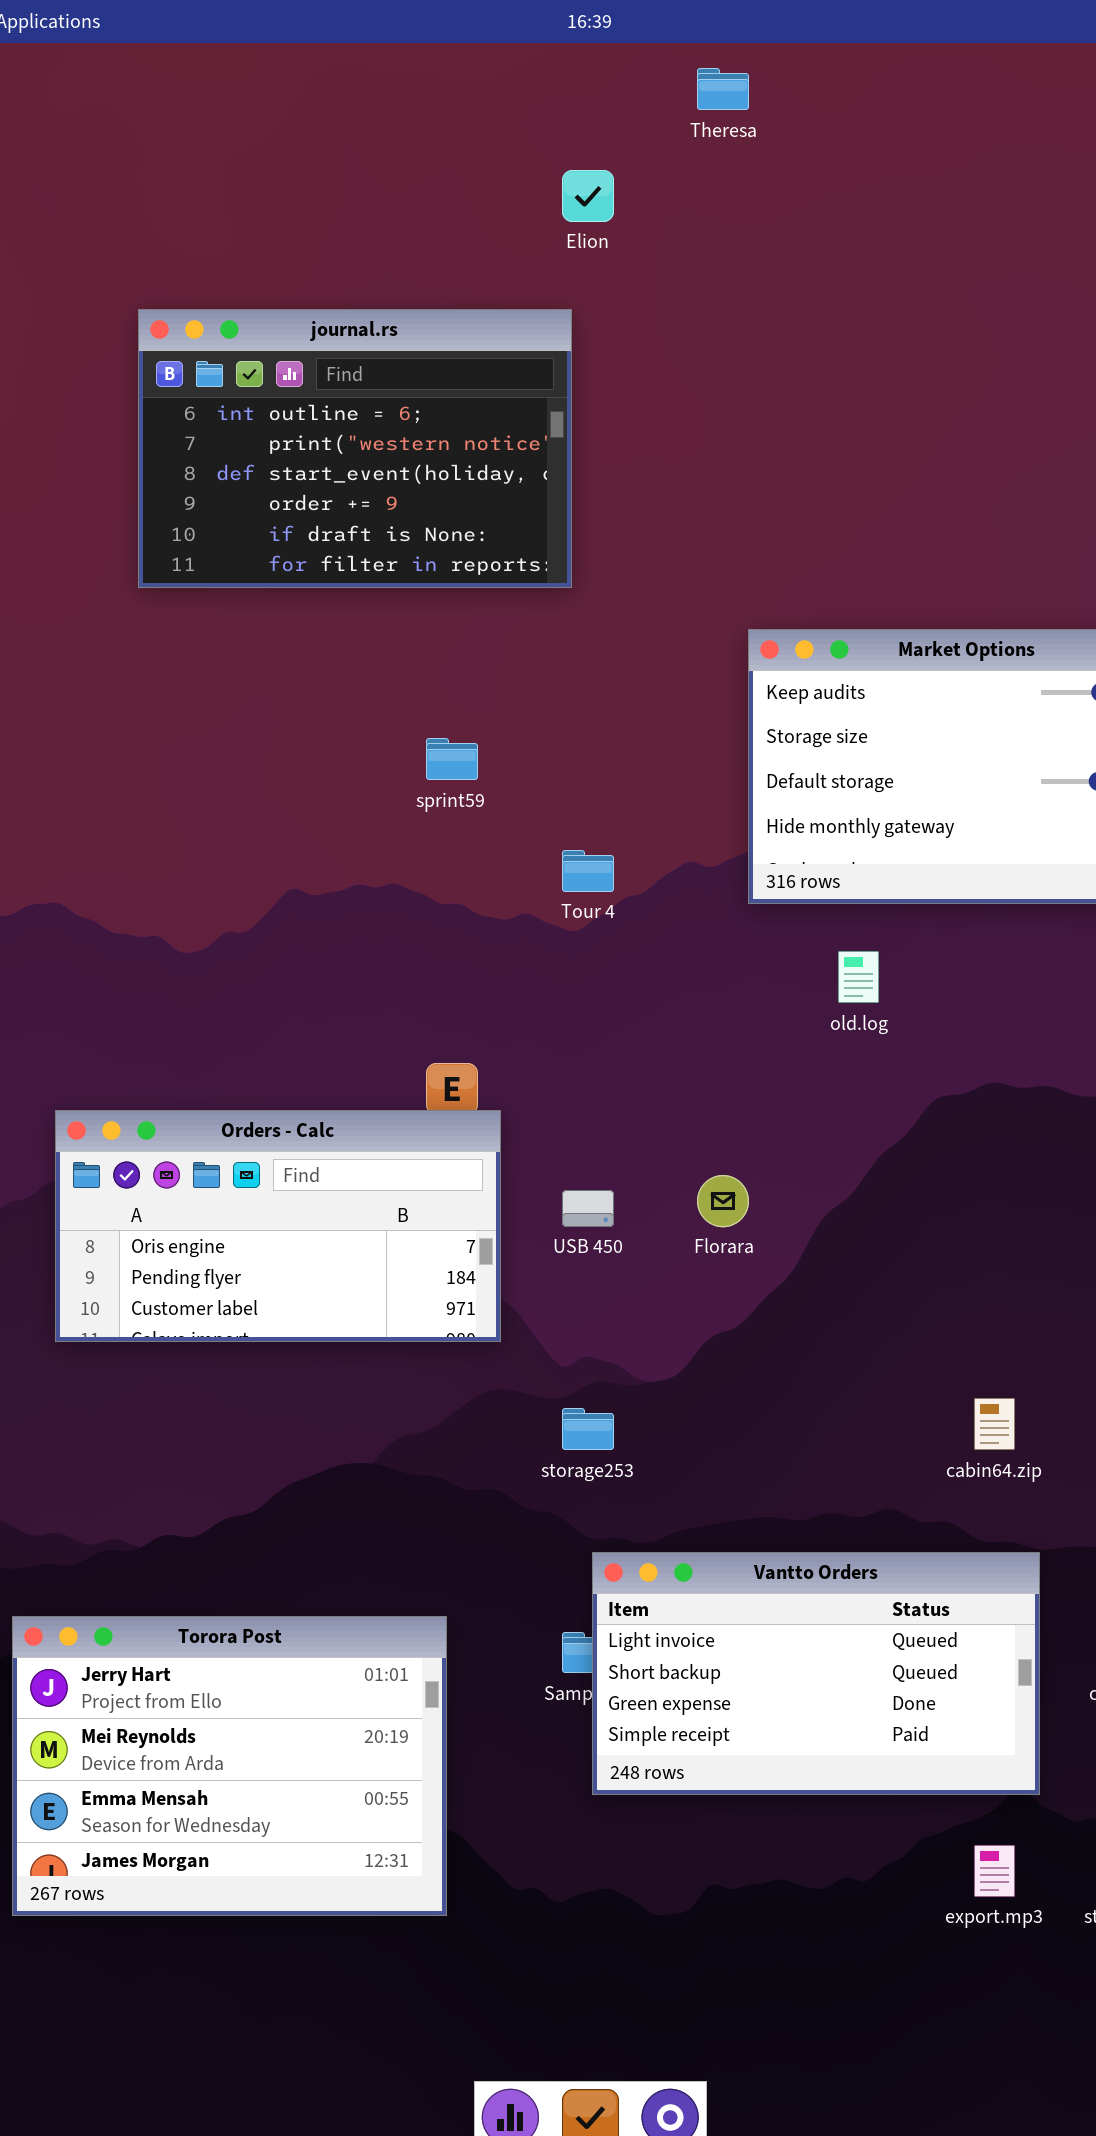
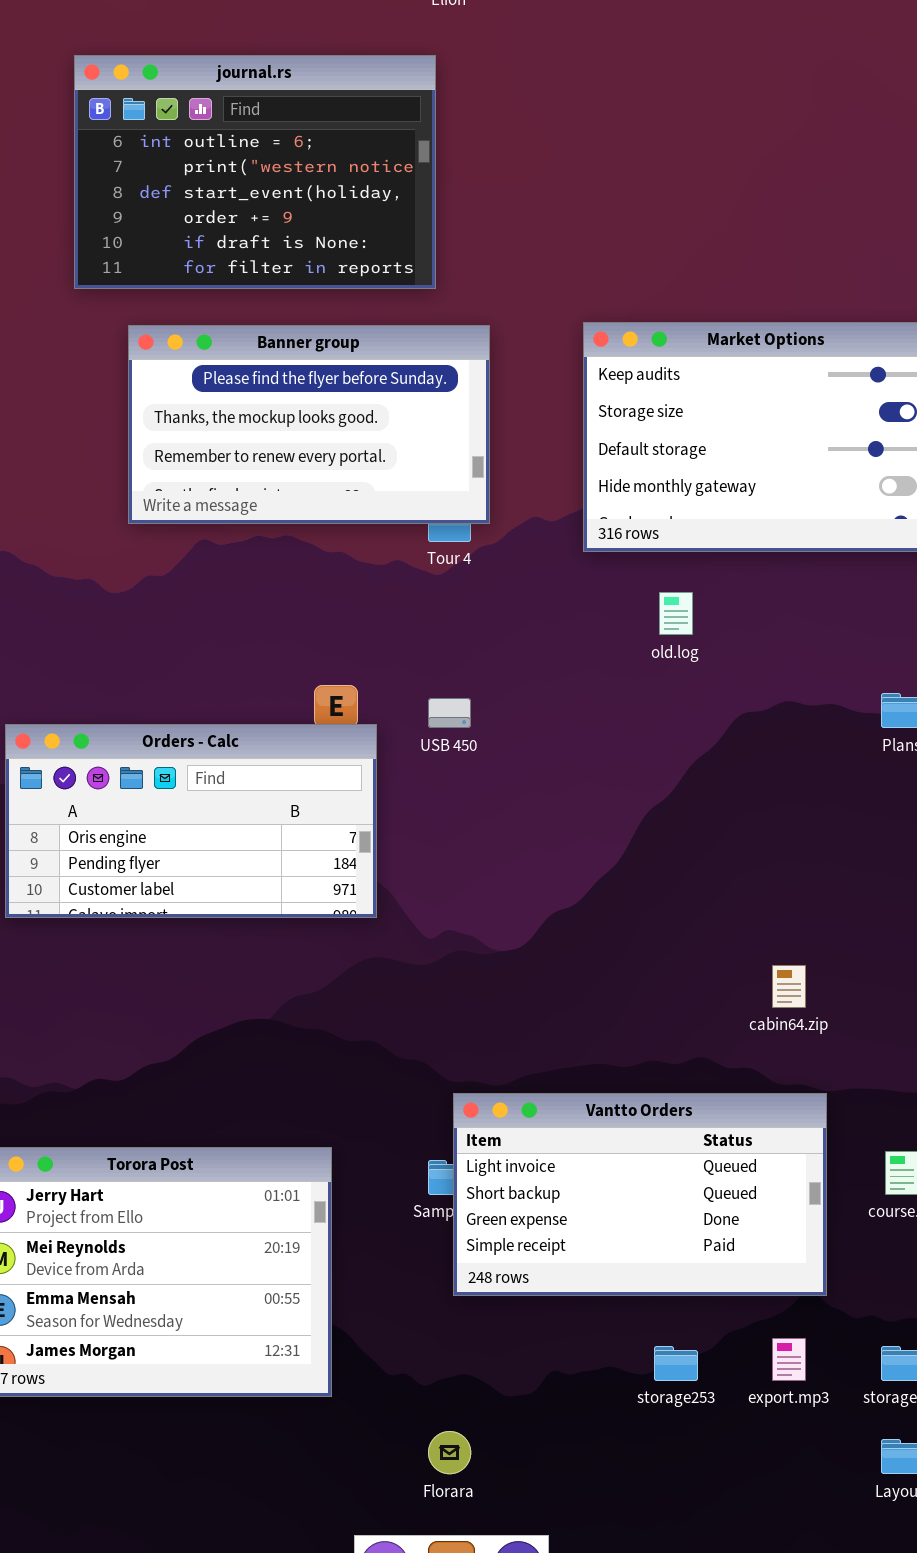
Banner group: none -> [128,325,490,524], opened
Florara: [697,1175,749,1227] -> [428,1431,471,1474], moved
USB 450: [562,1190,614,1227] -> [428,698,471,728], moved
storage253: [562,1408,614,1450] -> [654,1346,698,1381], moved

